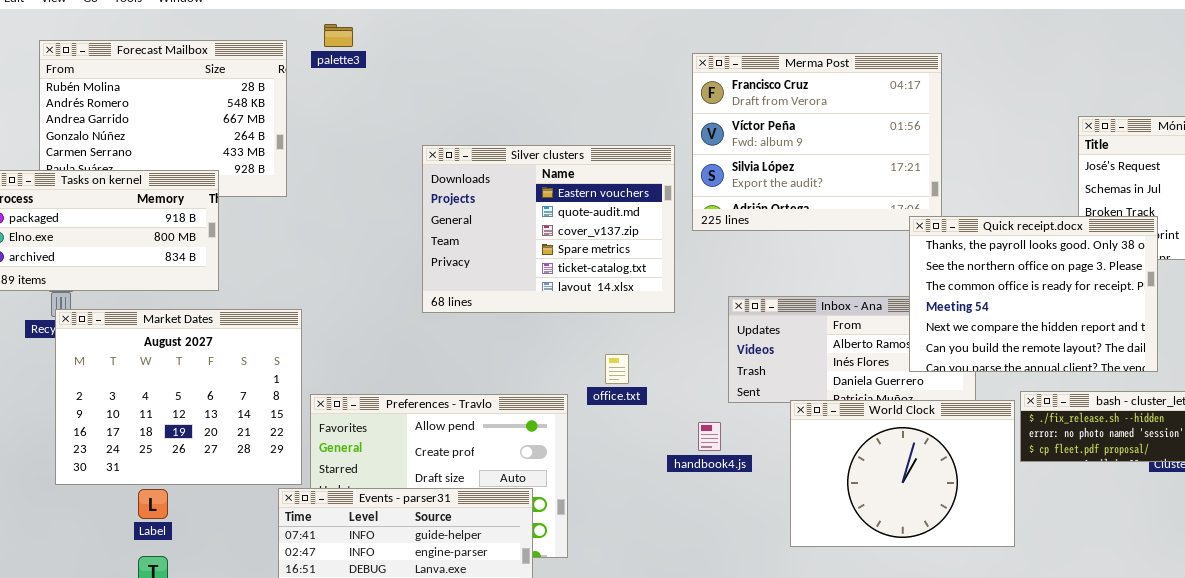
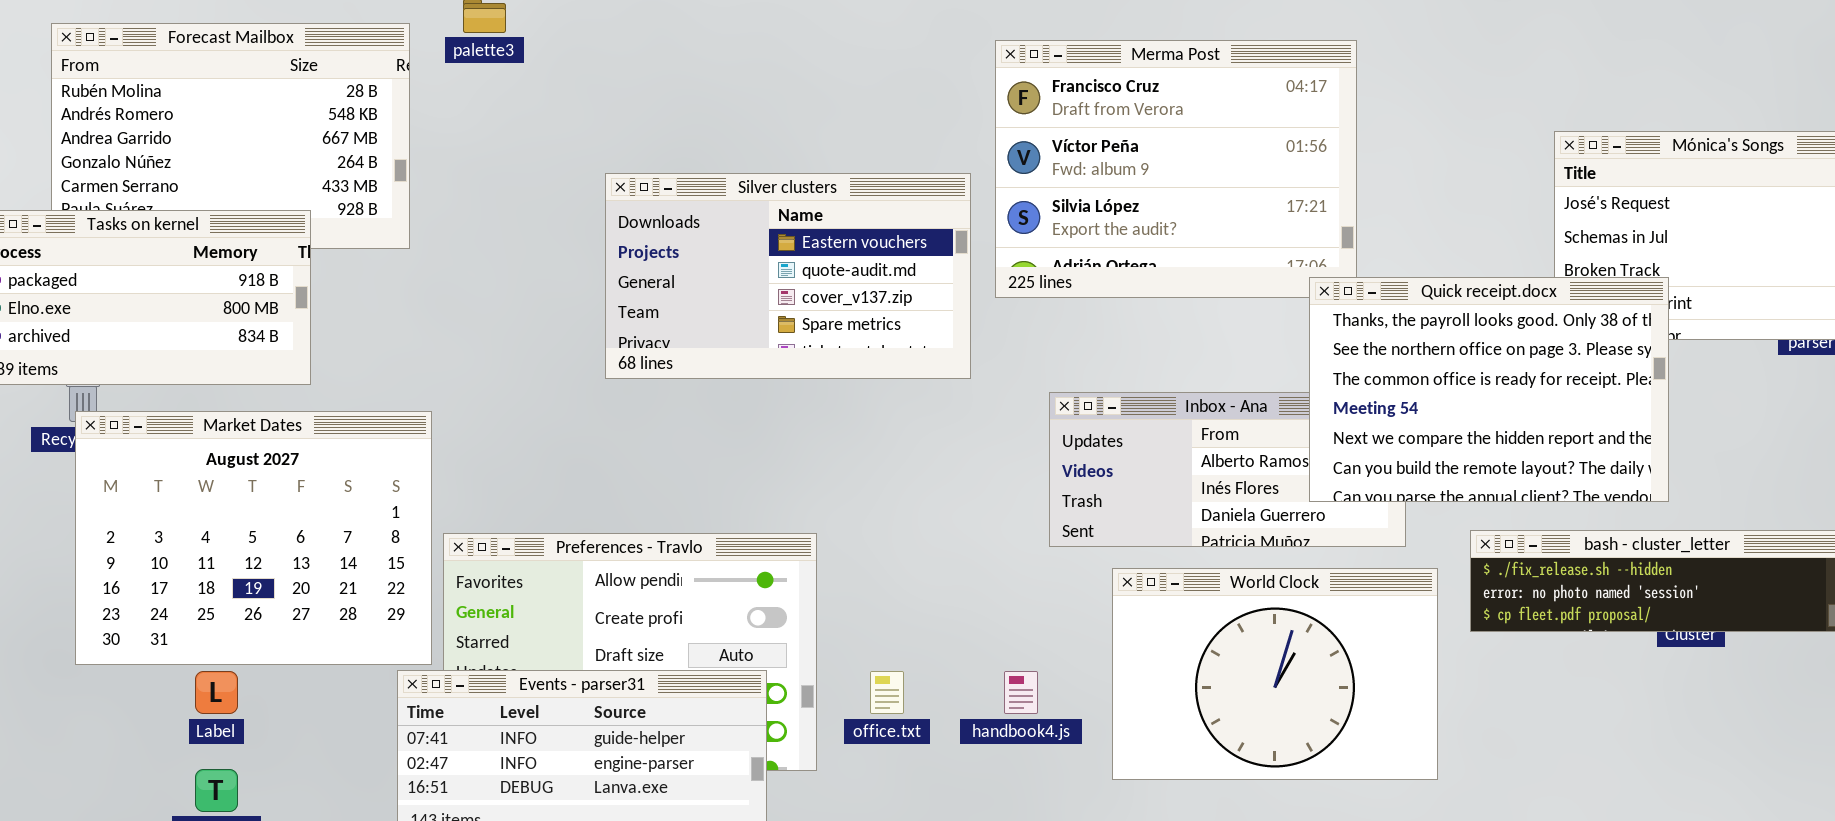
Silver clusters: [422,145,675,313] -> [605,173,971,379], resized
office.txt: [605,354,629,384] -> [870,671,904,714], moved
World Clock: [790,400,1015,547] -> [1112,568,1438,780], moved
handbook4.js: [698,422,721,451] -> [1004,671,1038,714], moved

